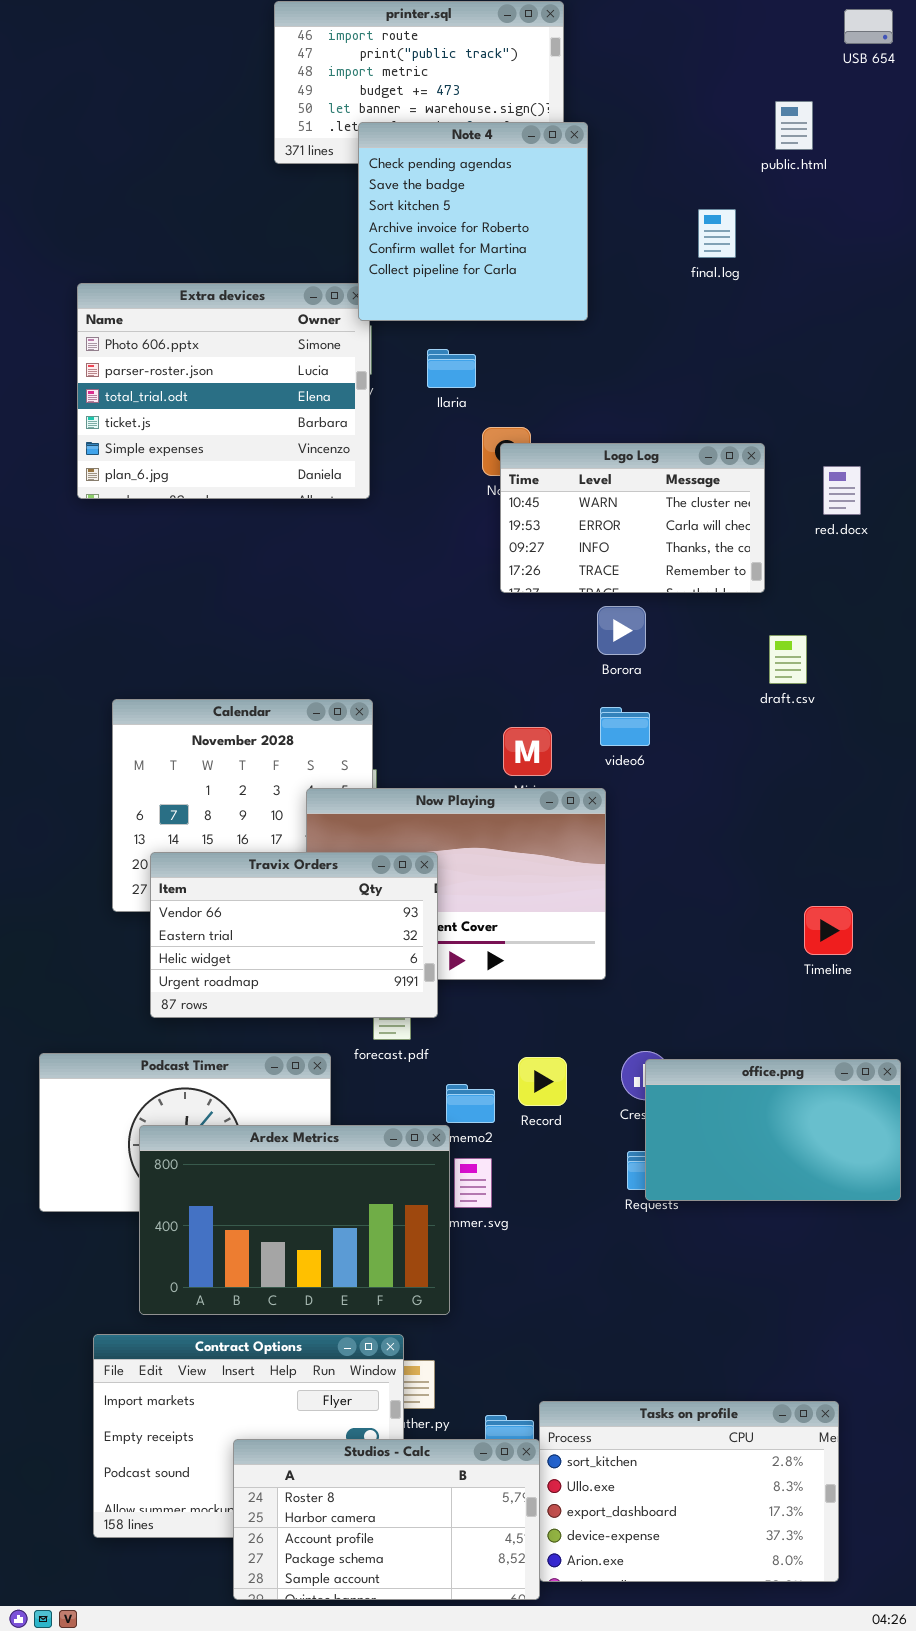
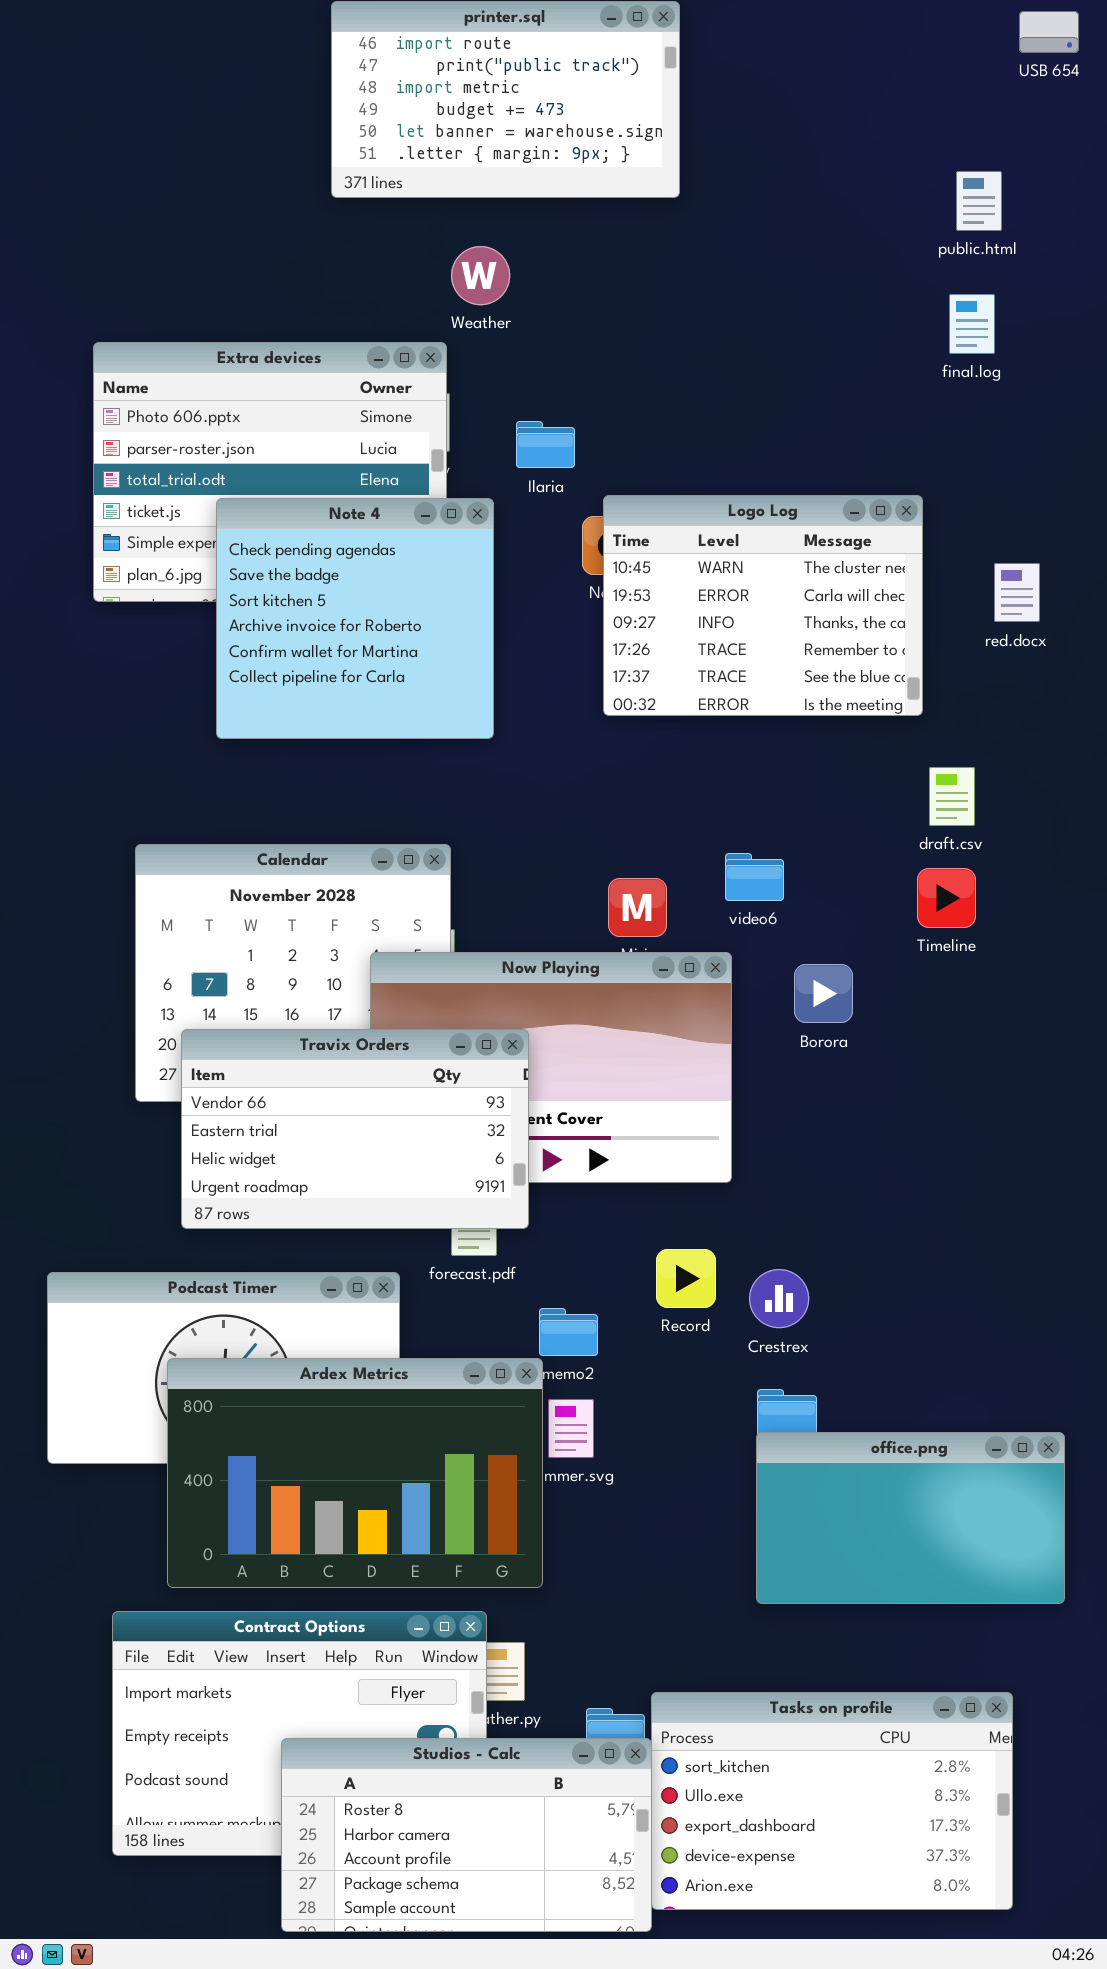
public.html: [775,101,813,150] -> [956,171,1002,231], moved
Note 4: [358,122,588,321] -> [216,498,494,739], moved
final.log: [698,209,736,258] -> [949,294,995,354], moved
Logo Log: [500,443,765,593] -> [603,495,923,716], resized
Borora: [597,606,646,655] -> [794,964,853,1023], moved
Timeline: [804,906,853,955] -> [917,868,976,928], moved
Record: [518,1057,567,1106] -> [656,1249,716,1308], moved
office.png: [645,1059,901,1201] -> [756,1432,1065,1604], moved

